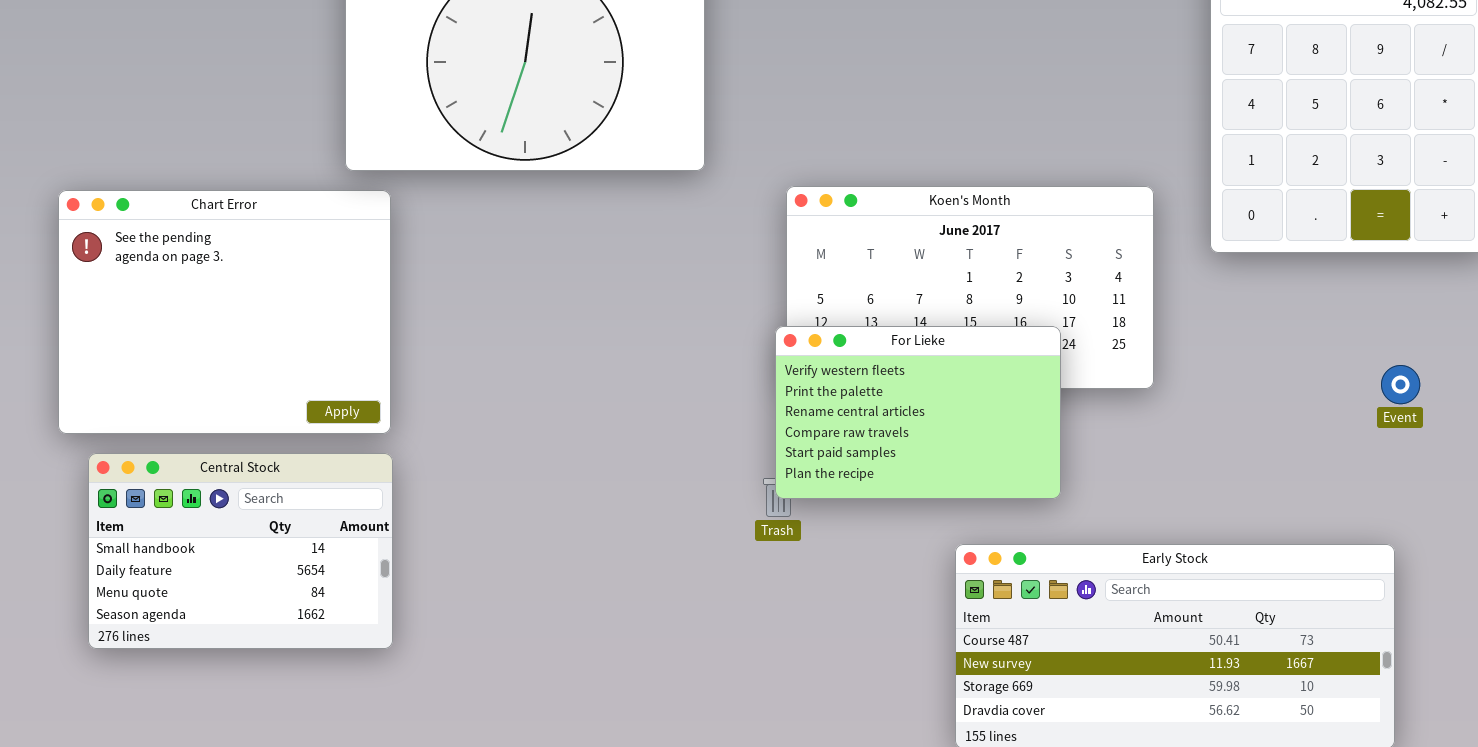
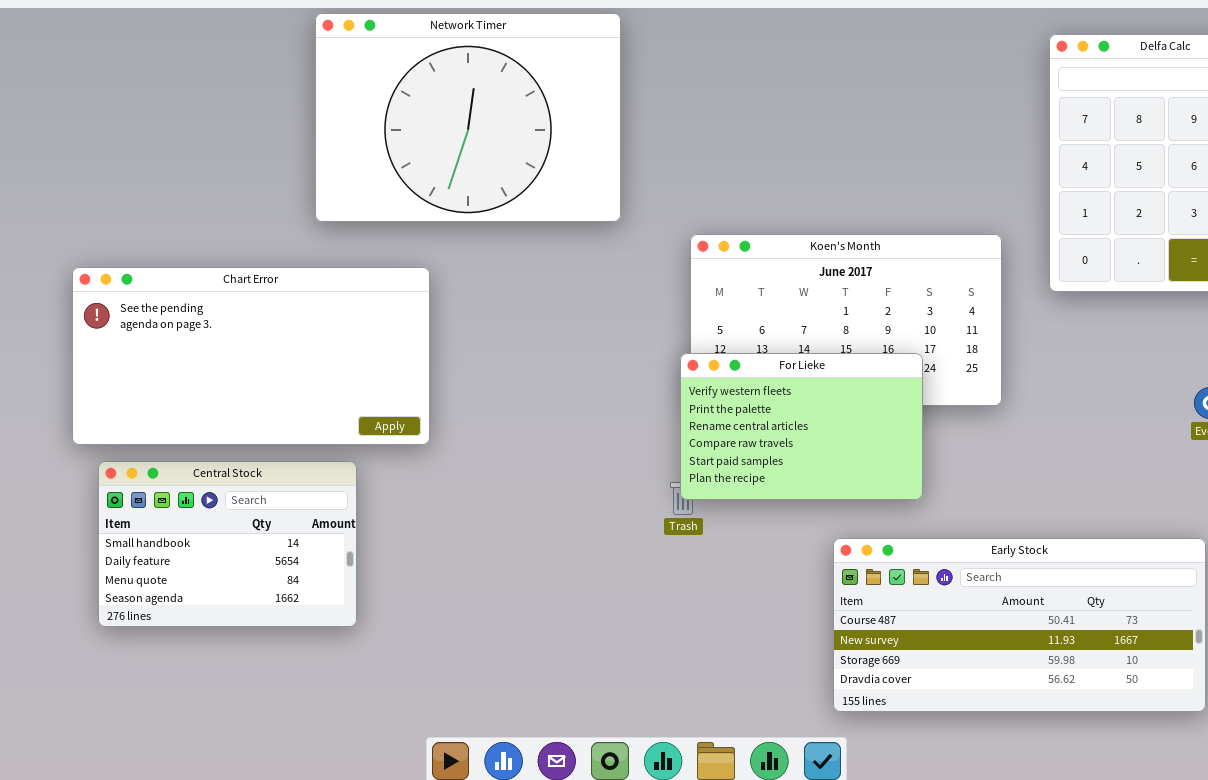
Chart Error: [58,190,391,434] -> [72,267,430,445], resized

